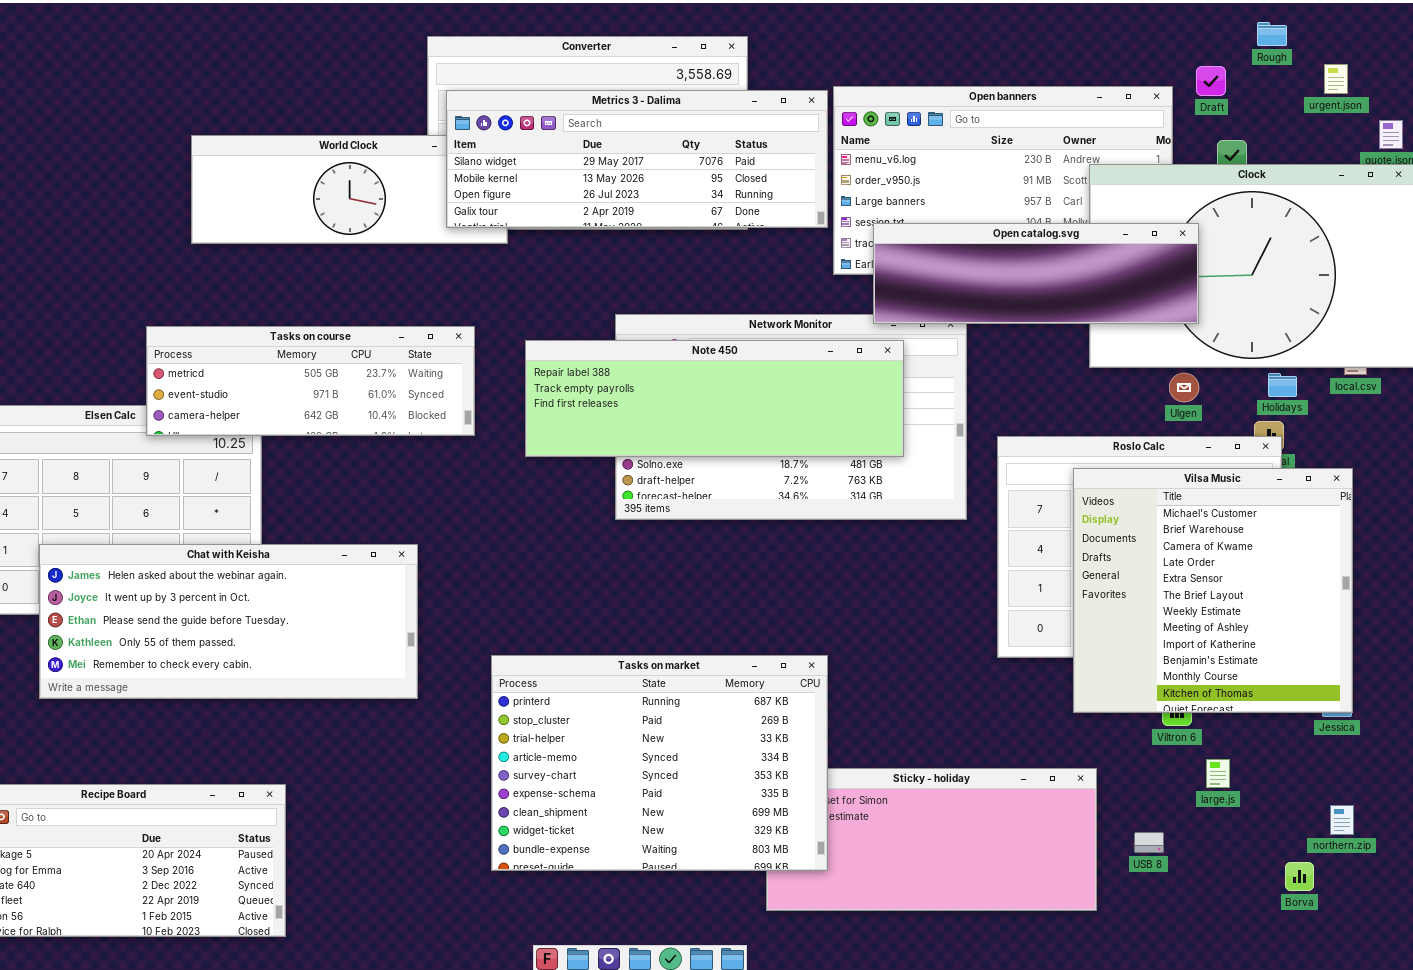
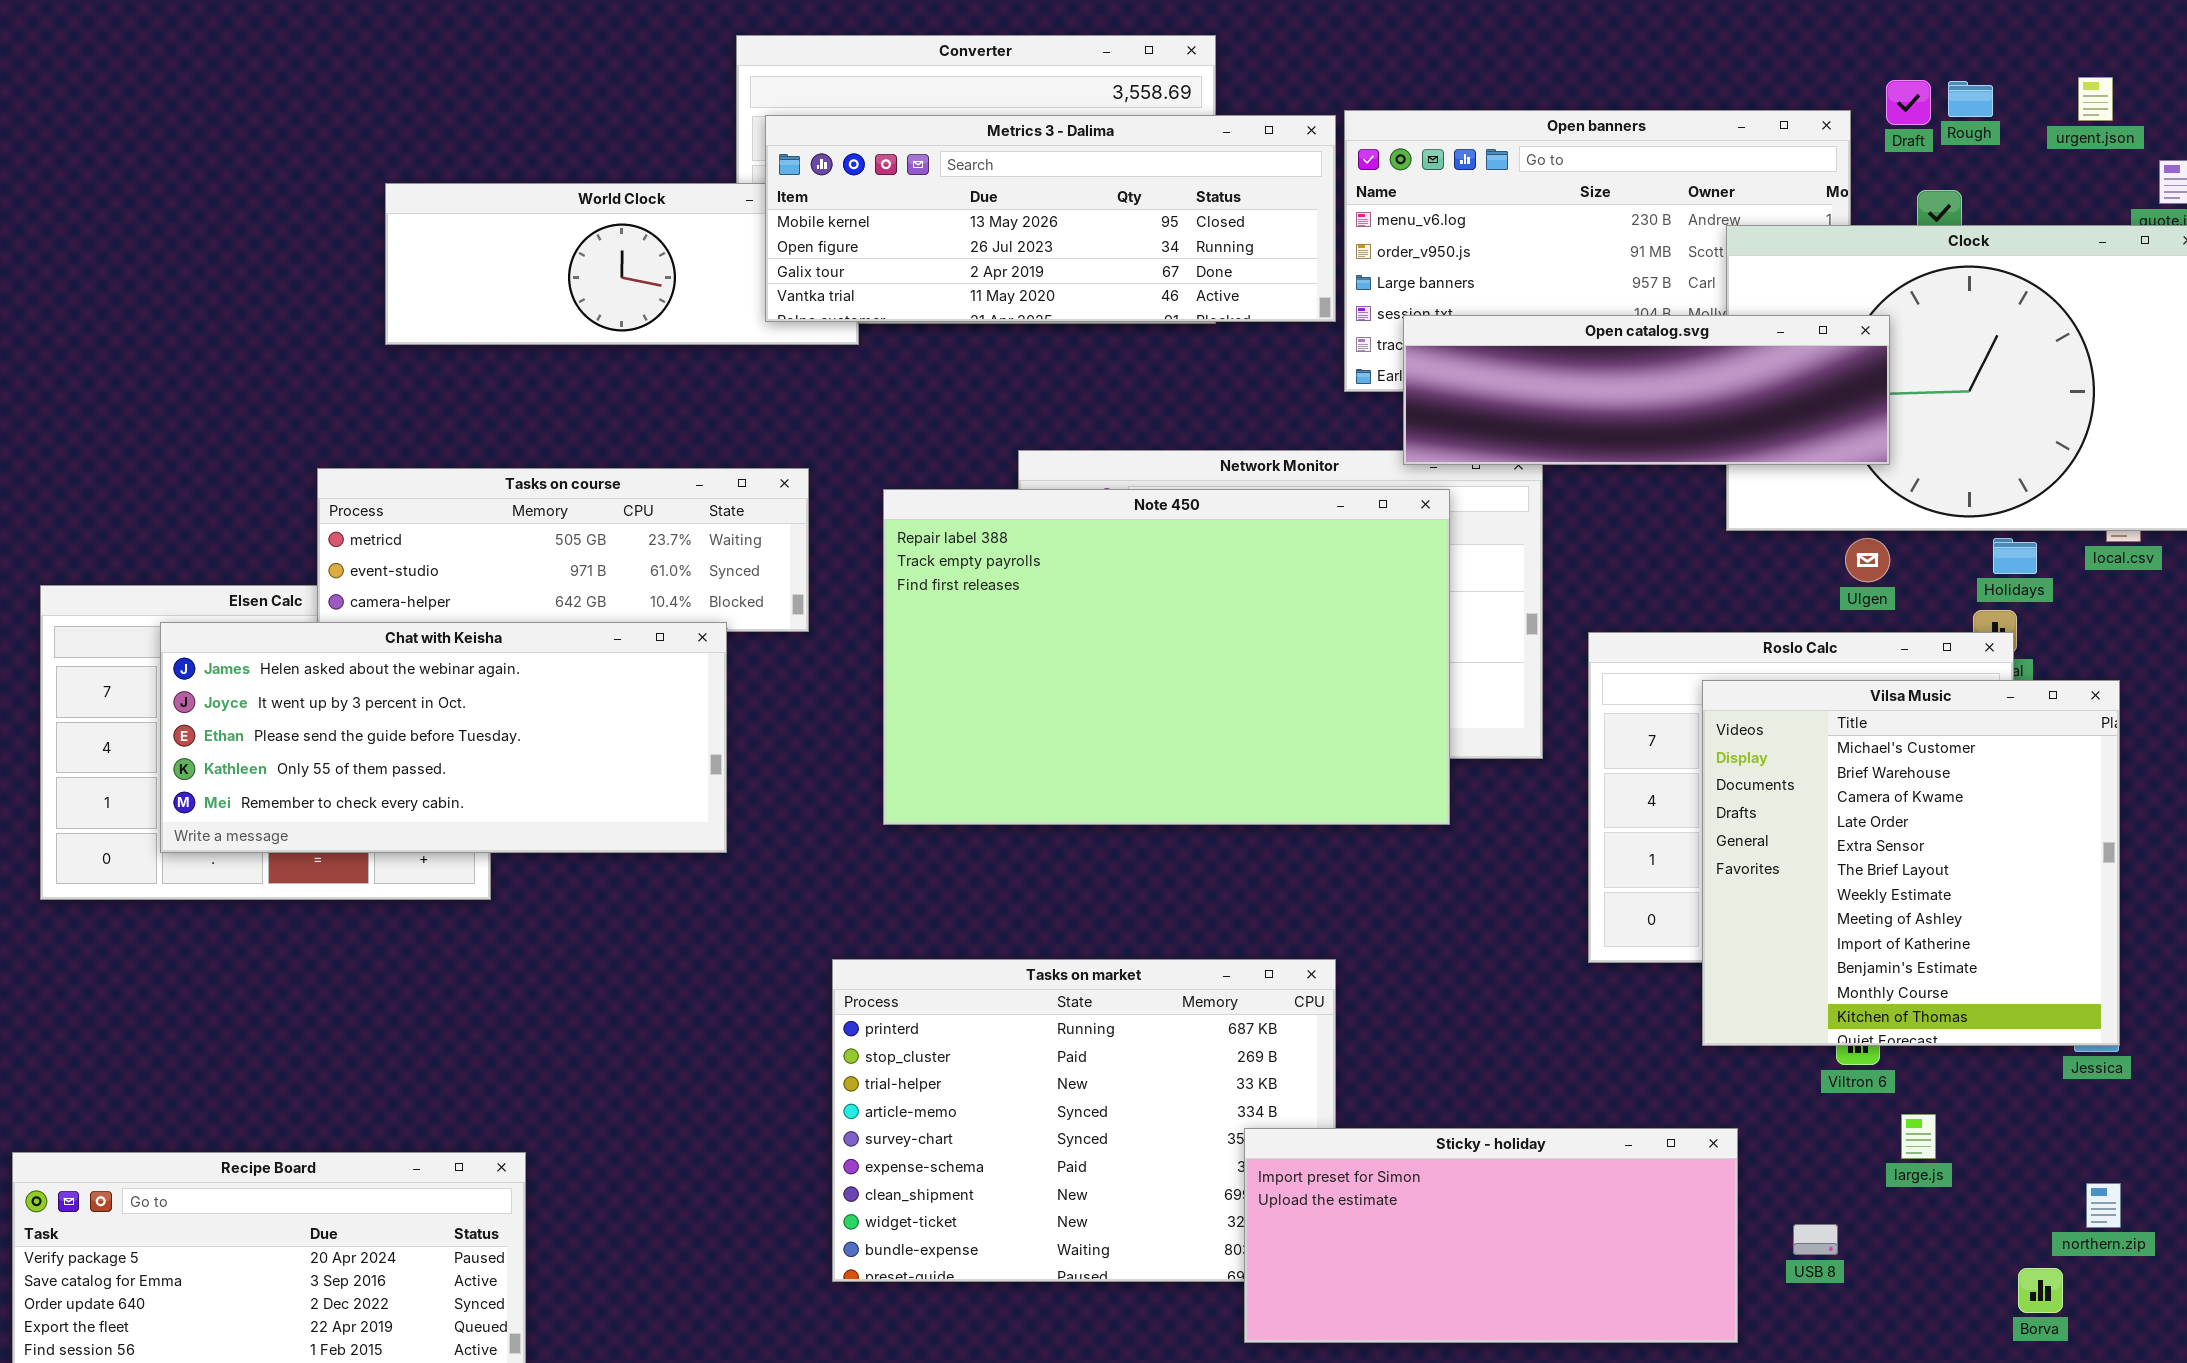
Rough: [1257,22,1287,46] -> [1948,81,1993,117], moved
Metrics 3 - Dalima: [446,90,828,228] -> [765,115,1336,322], scrolled down 1 row
Note 450: [525,340,904,457] -> [883,489,1450,825], resized
Chat with Keisha: [39,544,418,699] -> [160,622,727,853], moved
Sticky - holiday: [766,768,1097,911] -> [1244,1128,1738,1343], raised

